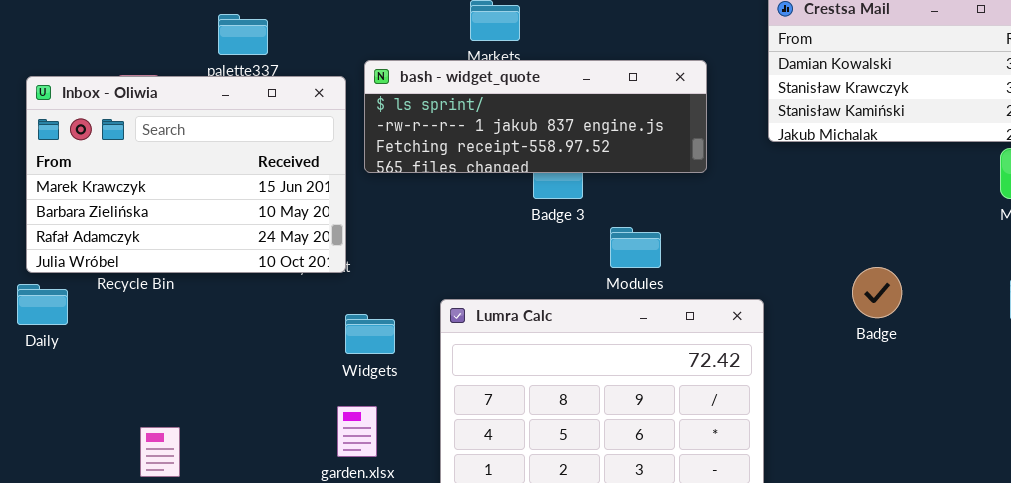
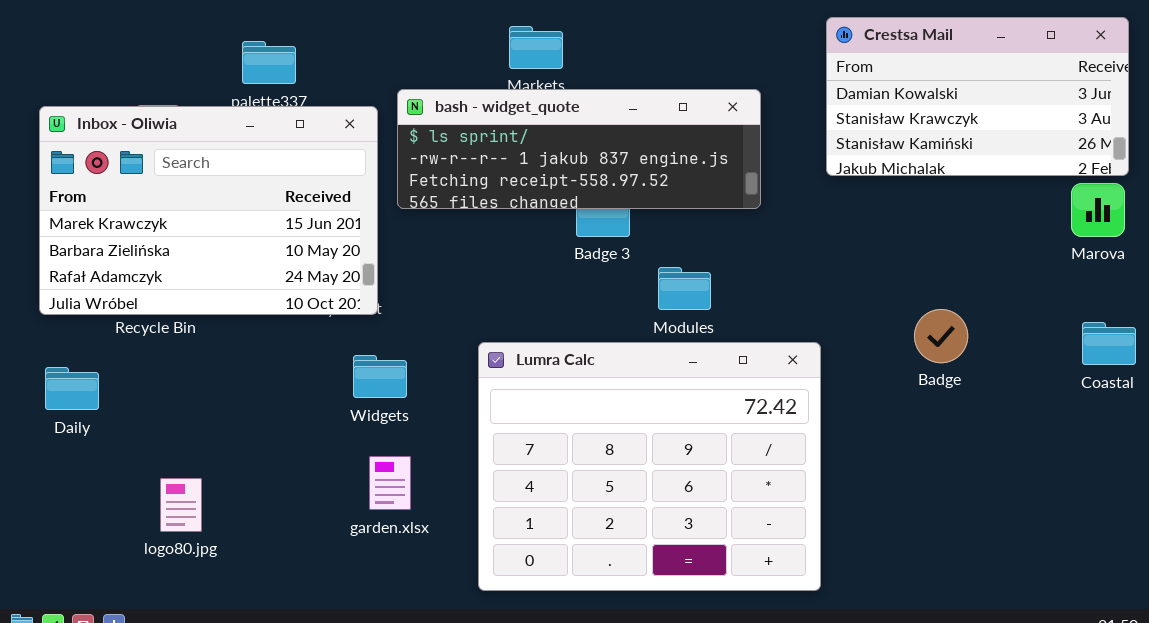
Daily: [17,284,68,325] -> [45,367,99,410], moved
Widgets: [345,314,395,354] -> [353,355,407,398], moved

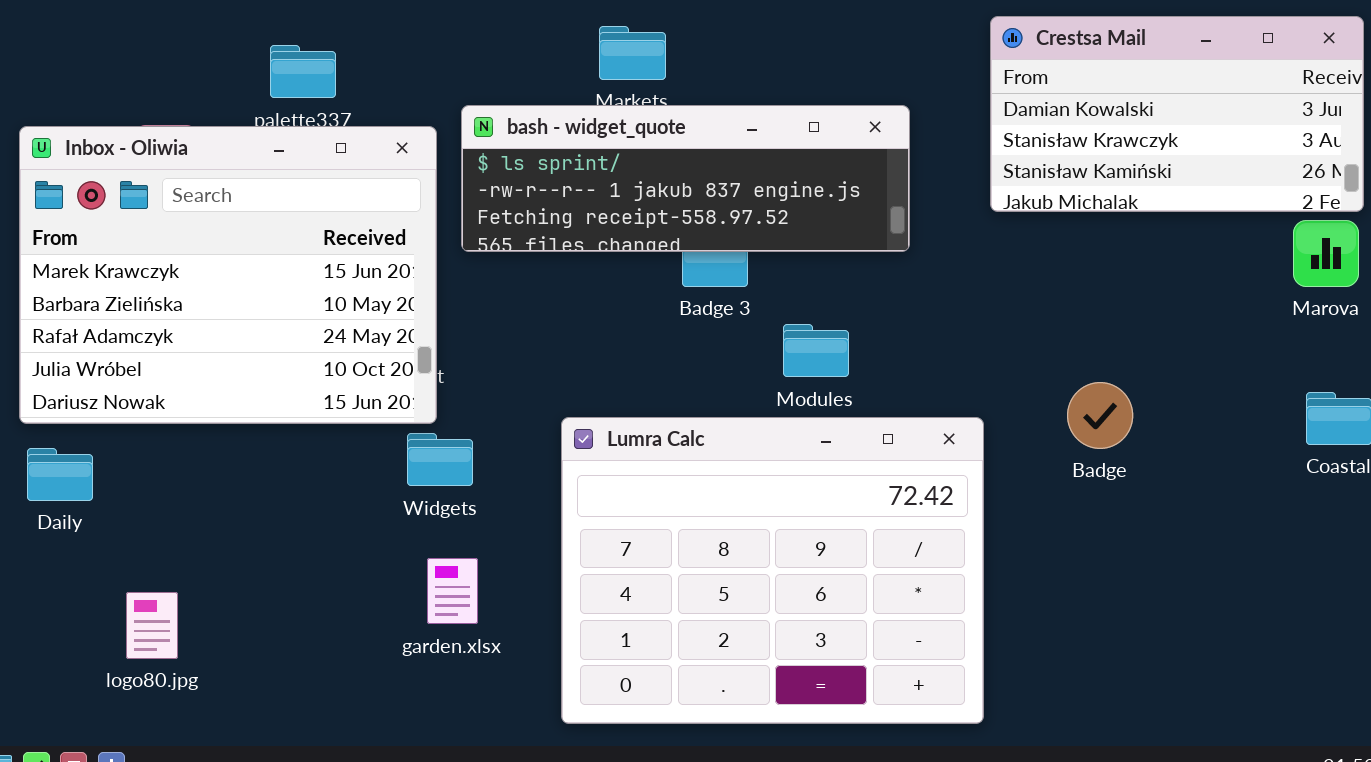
Inbox - Oliwia: [39,106,378,315] -> [19,126,437,424], resized
Badge: [914,309,968,363] -> [1067,382,1133,449], moved
logo80.jpg: [160,478,202,532] -> [126,592,178,659], moved

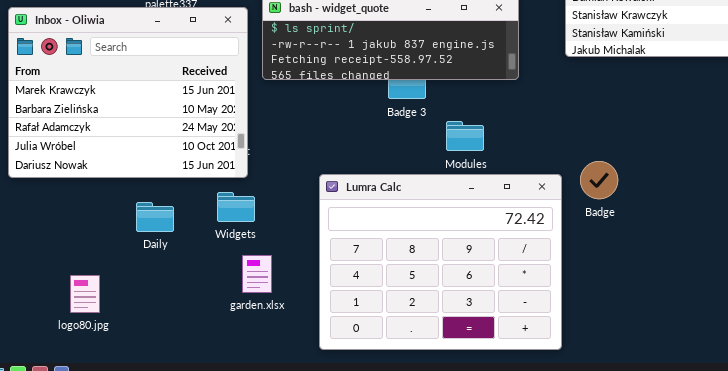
Badge: [1067,382,1133,449] -> [580,161,618,199], moved
Widgets: [407,433,473,486] -> [217,192,255,222], moved
Daily: [27,448,93,501] -> [136,202,174,232], moved

